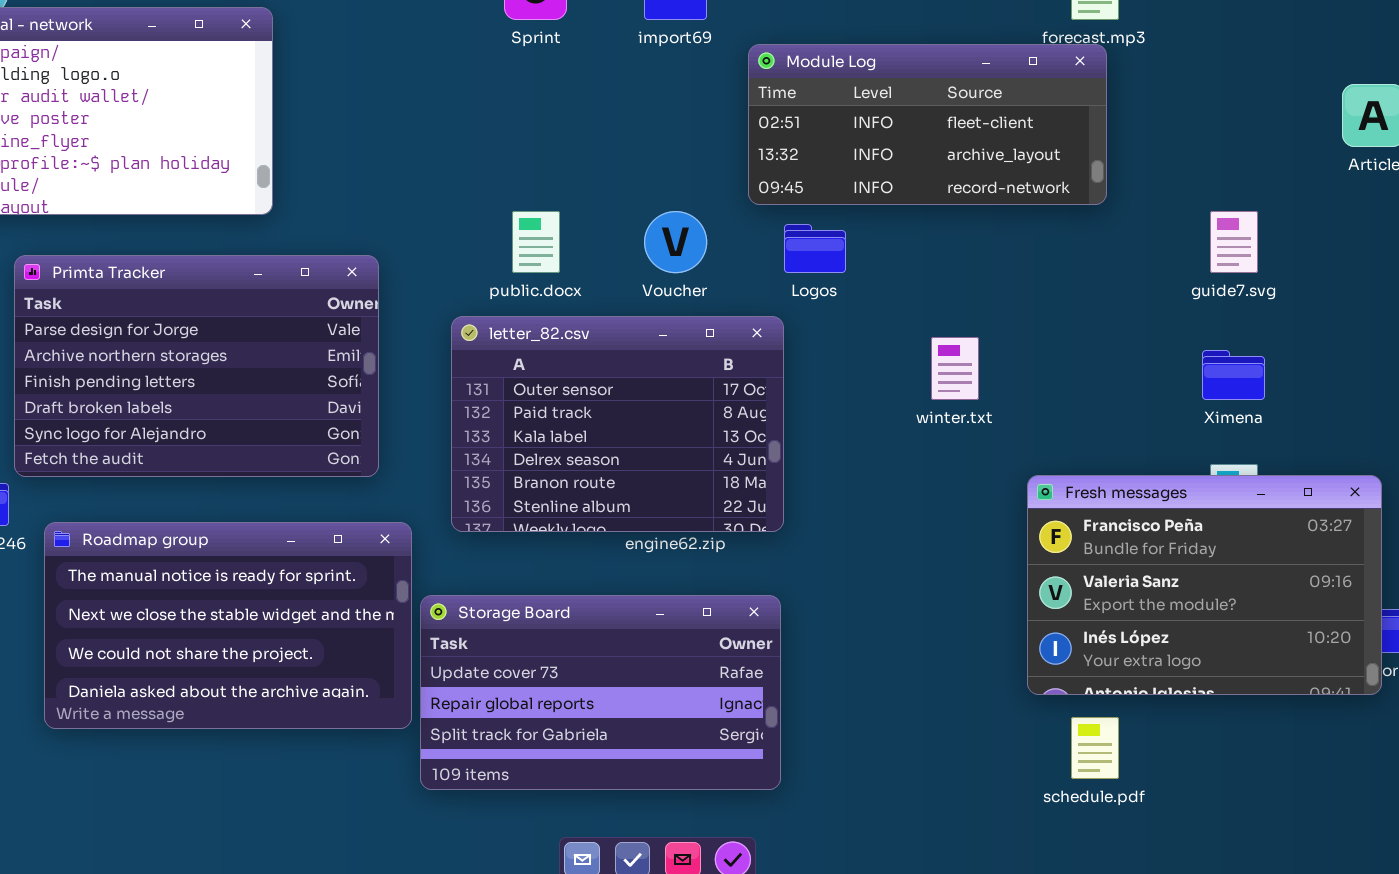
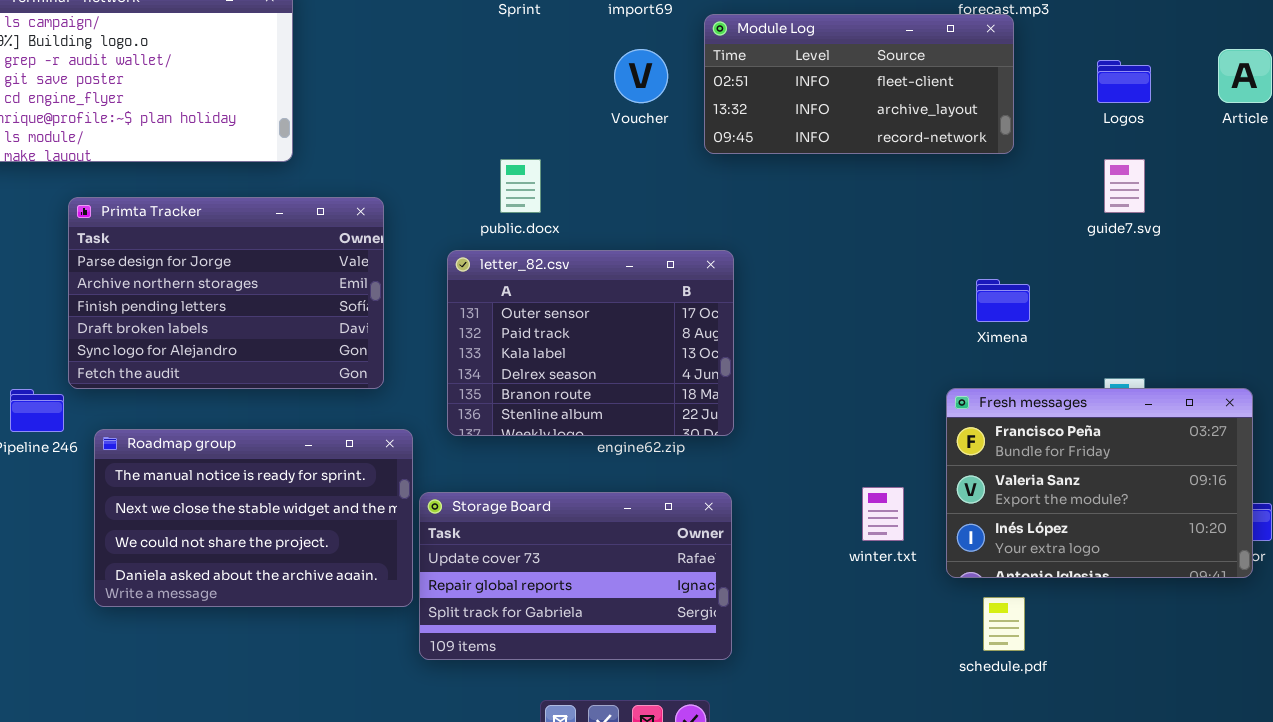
Voucher: [644,211,707,273] -> [614,49,668,103], moved
Logos: [784,224,846,273] -> [1097,60,1151,103], moved
winter.txt: [931,337,979,400] -> [862,487,904,541], moved
Ximena: [1202,350,1265,400] -> [976,279,1030,322], moved

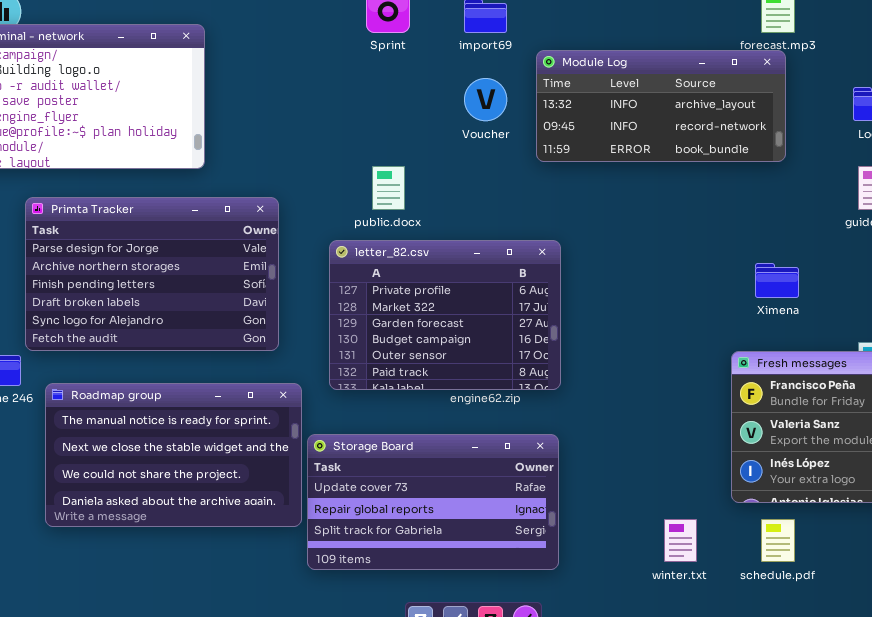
Module Log: [704,14,1014,154] -> [536,50,786,162], scrolled down 1 row
letter_82.csv: [447,250,734,436] -> [329,240,561,390], scrolled up 4 rows
winter.txt: [862,487,904,541] -> [664,519,697,562], moved

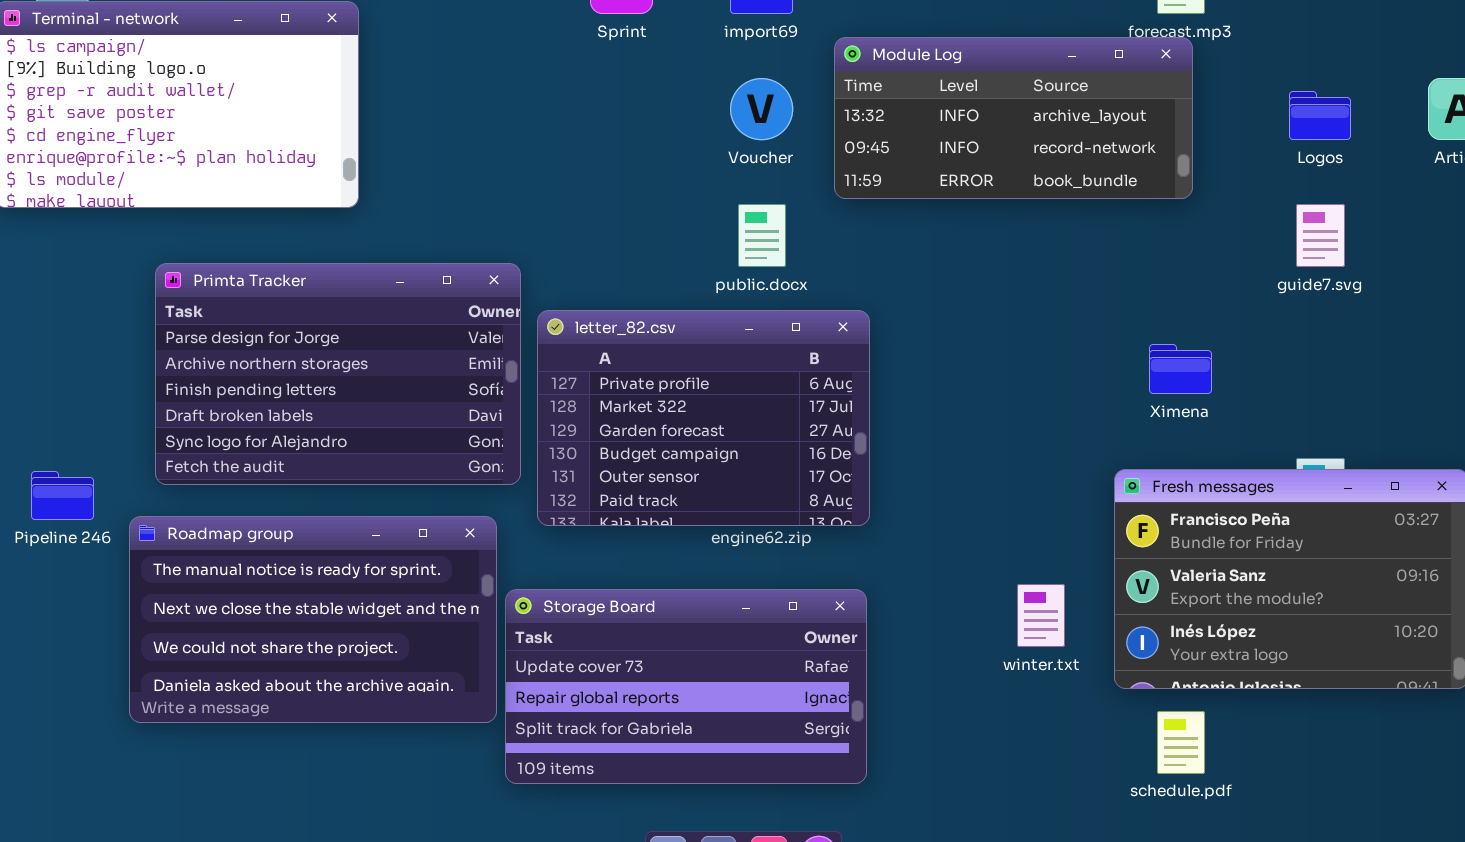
public.docx: [372,166,405,210] -> [738,204,786,267], moved
Primta Tracker: [25,197,279,351] -> [155,263,521,485], moved
winter.txt: [664,519,697,562] -> [1017,584,1065,647], moved

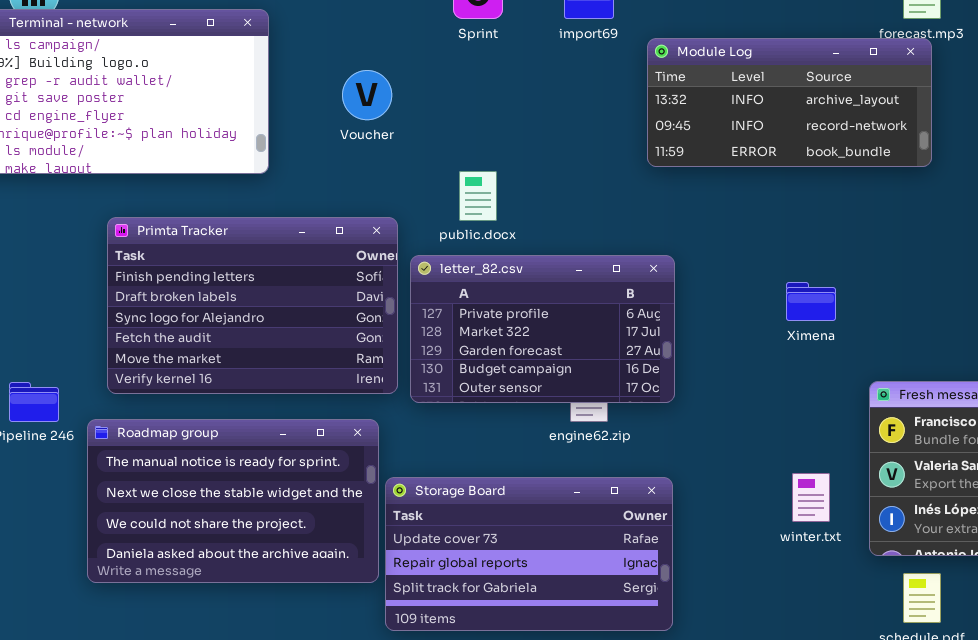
Voucher: [730,78,793,140] -> [342,70,392,120], moved
public.docx: [738,204,786,267] -> [459,171,497,221], moved
Primta Tracker: [155,263,521,485] -> [107,217,398,394], scrolled down 2 rows
letter_82.csv: [537,310,870,526] -> [410,255,675,403], resized
Ximena: [1149,344,1212,394] -> [786,282,836,321], moved

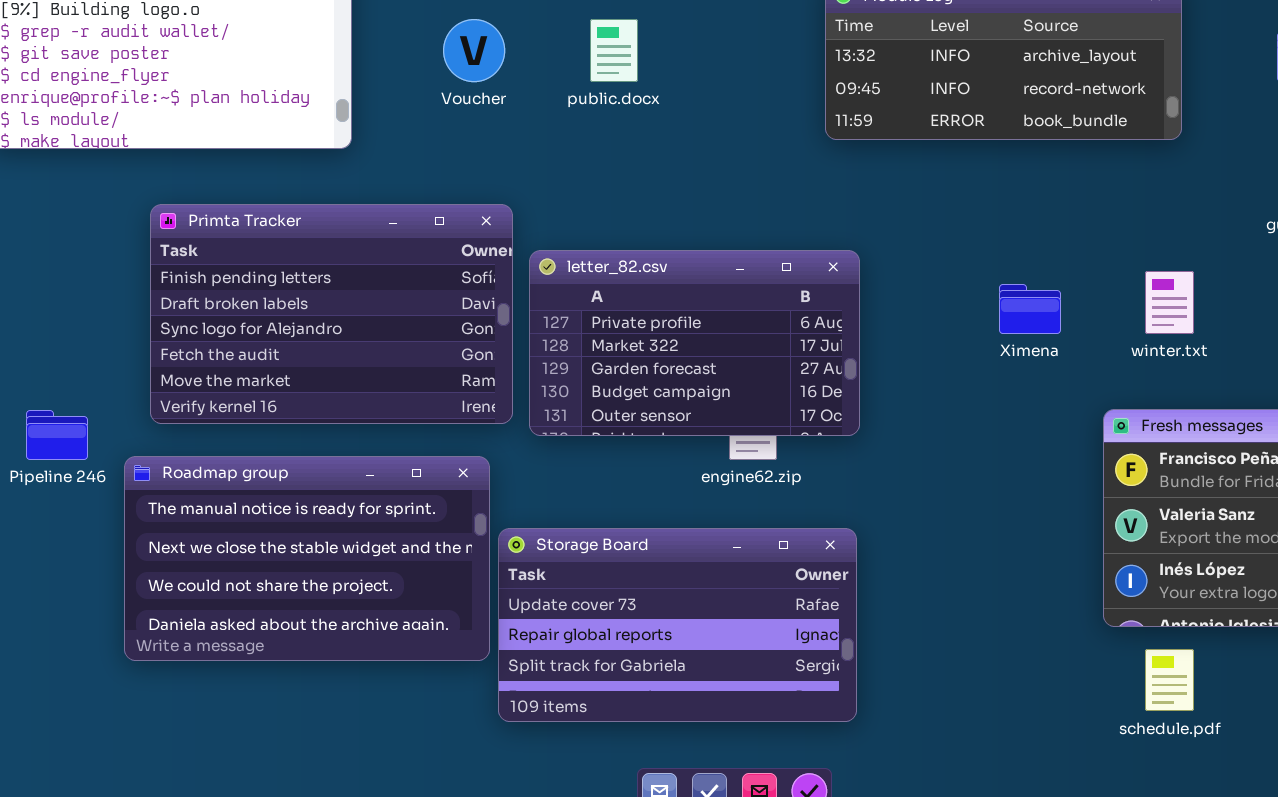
public.docx: [459,171,497,221] -> [590,19,638,82], moved
winter.txt: [792,473,830,522] -> [1145,271,1194,334], moved

